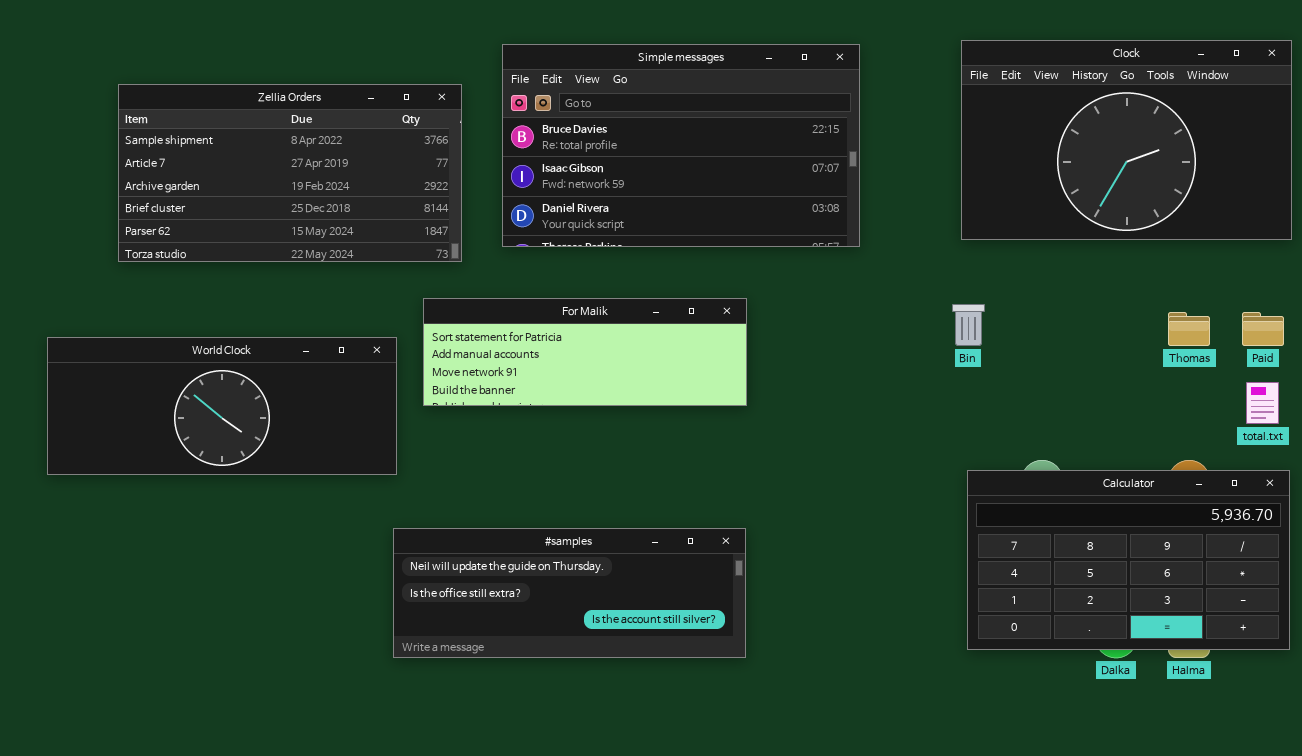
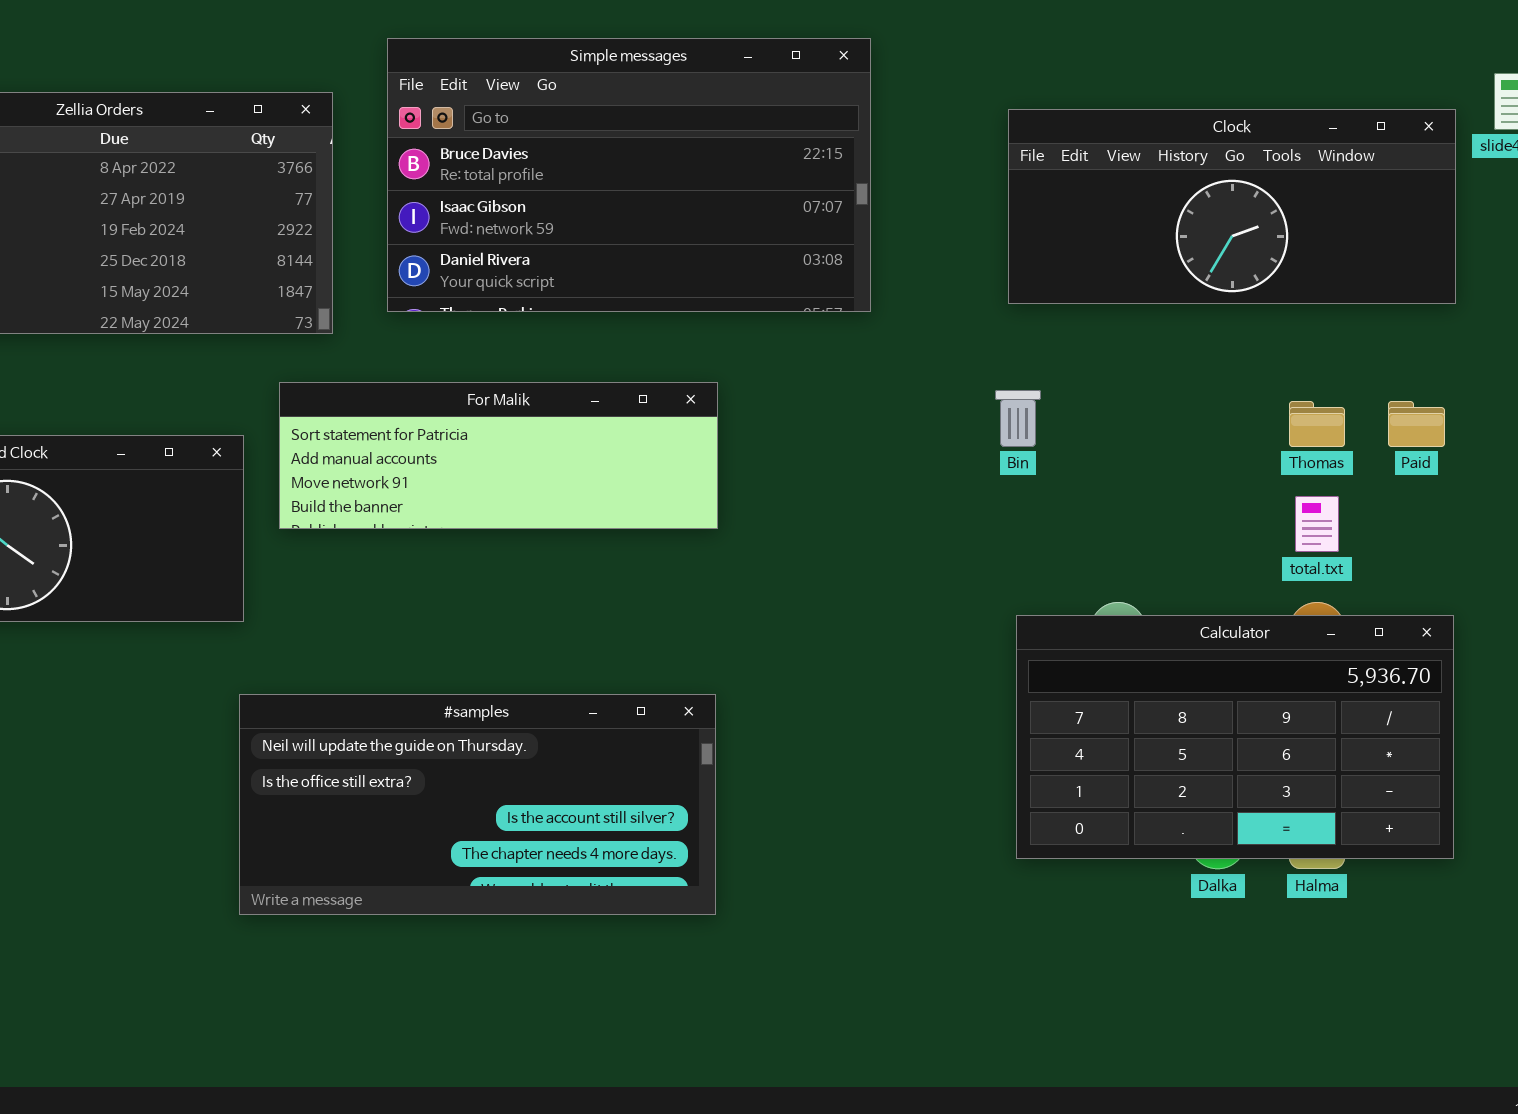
Clock: [961,40,1292,240] -> [1008,109,1456,304], resized
total.txt: [1246,382,1279,424] -> [1295,496,1339,552], moved
#samples: [393,528,746,658] -> [239,694,716,915], resized

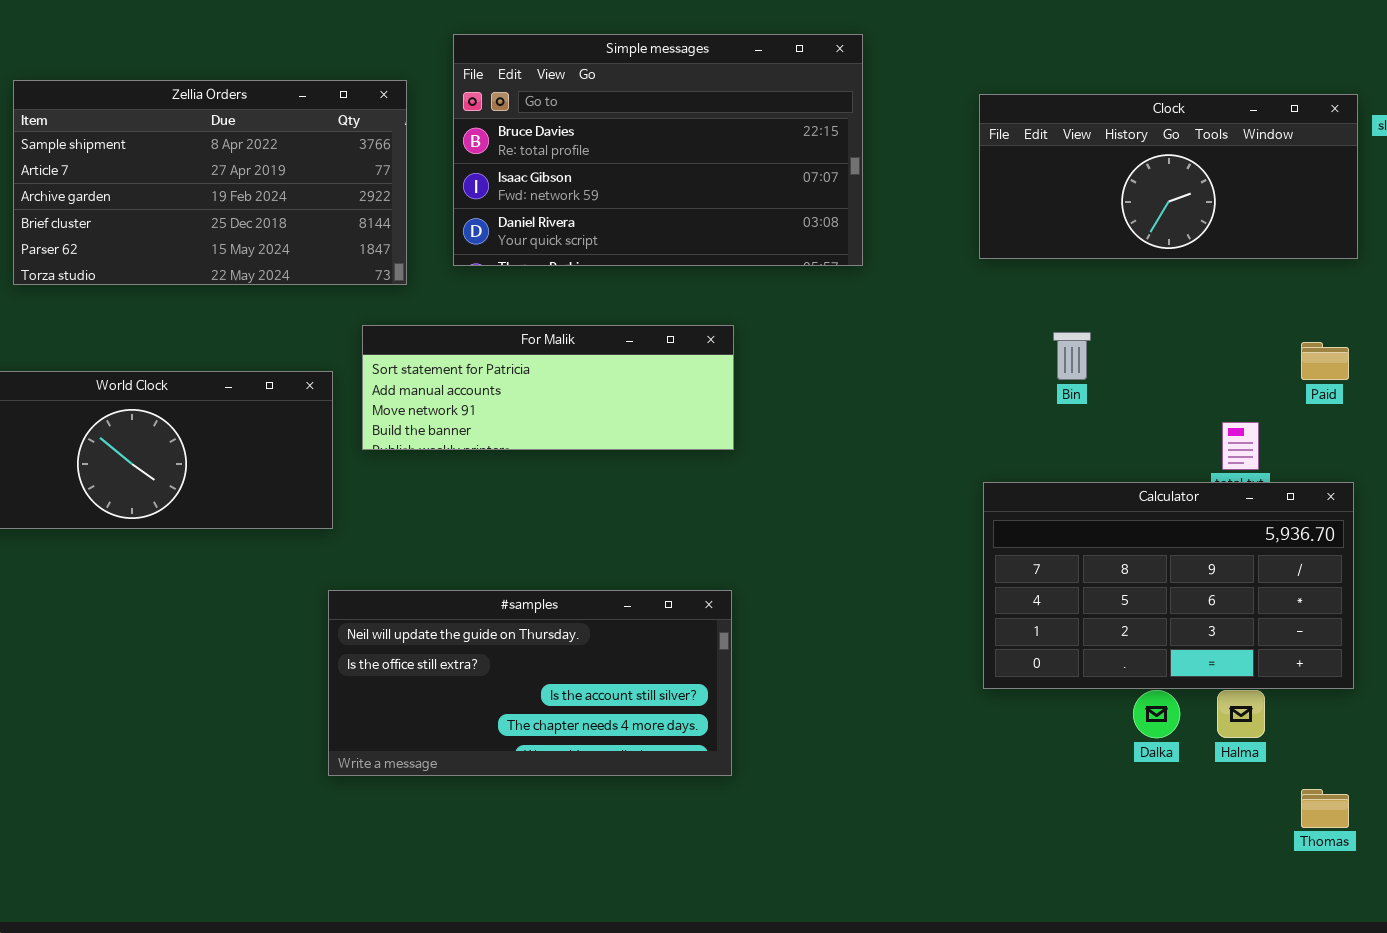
Bin: [995,390,1041,447] -> [1053,332,1091,380], moved
Thomas: [1289,401,1345,447] -> [1301,789,1349,828], moved
Calculator: [1016,615,1454,859] -> [983,482,1354,689], moved

